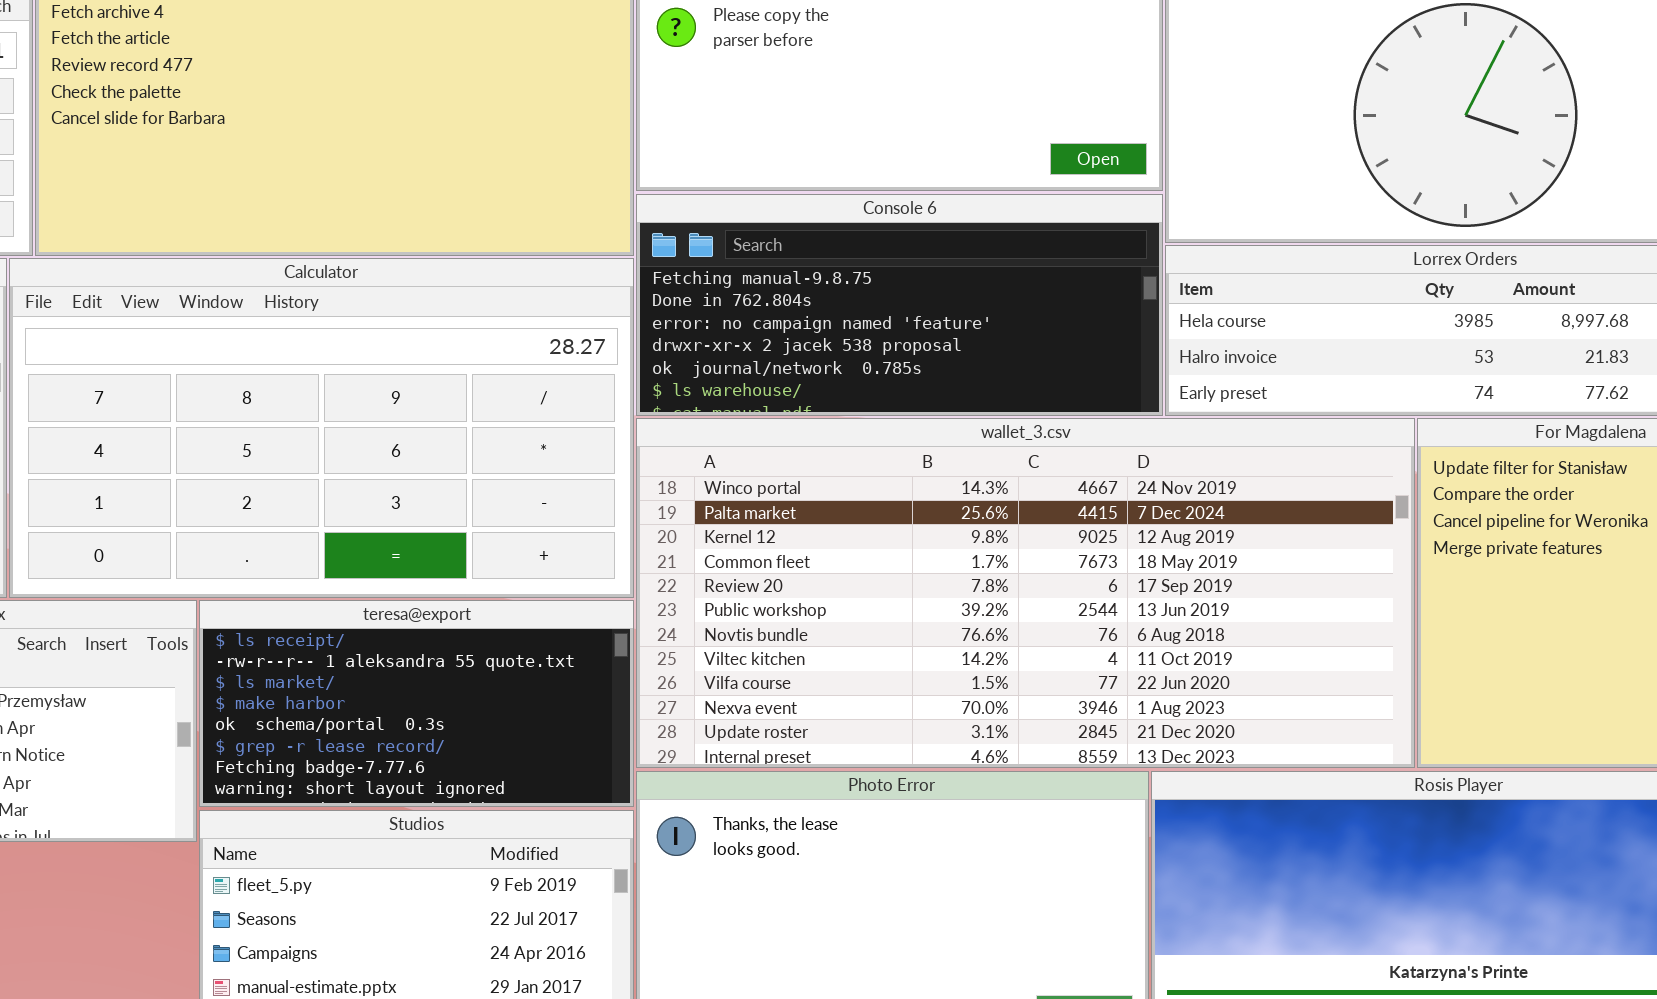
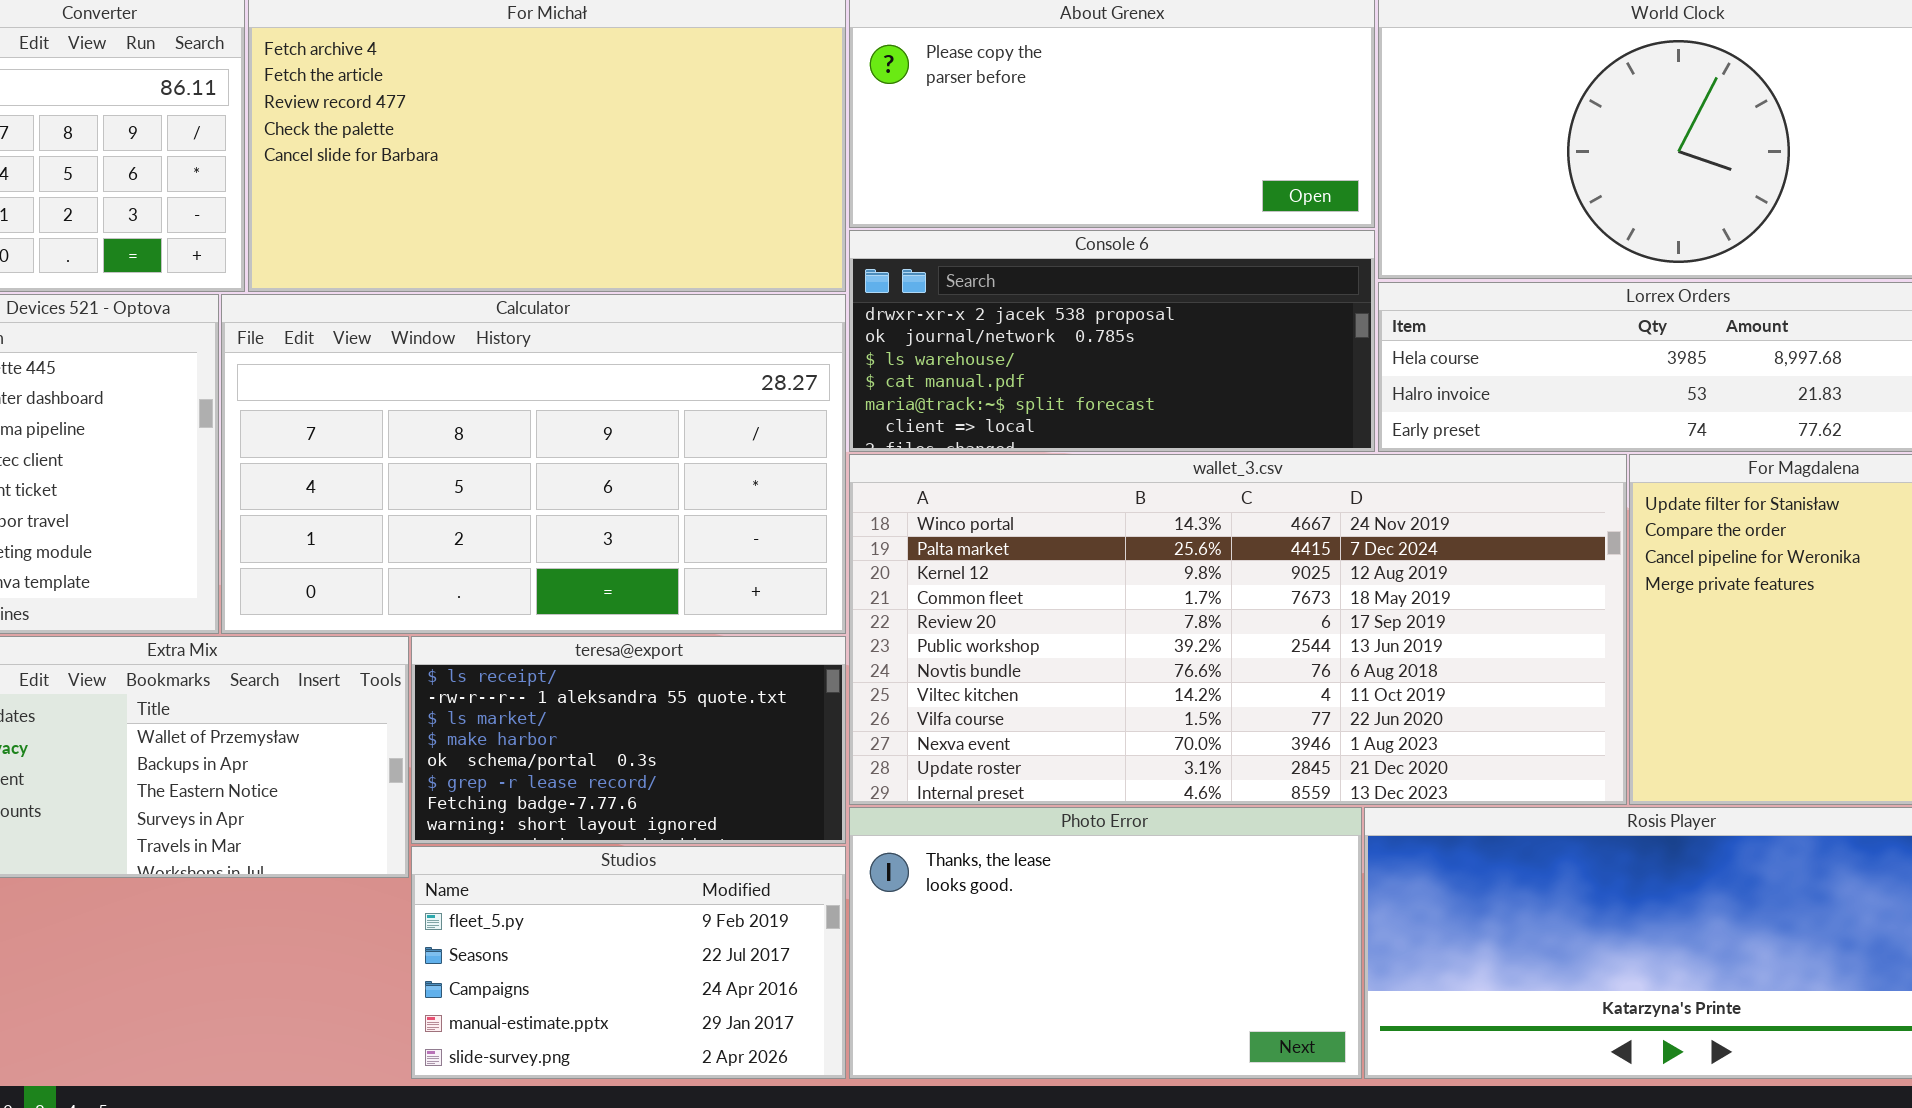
Console 6: [636,194,1163,416] -> [849,230,1375,452], scrolled down 3 rows

